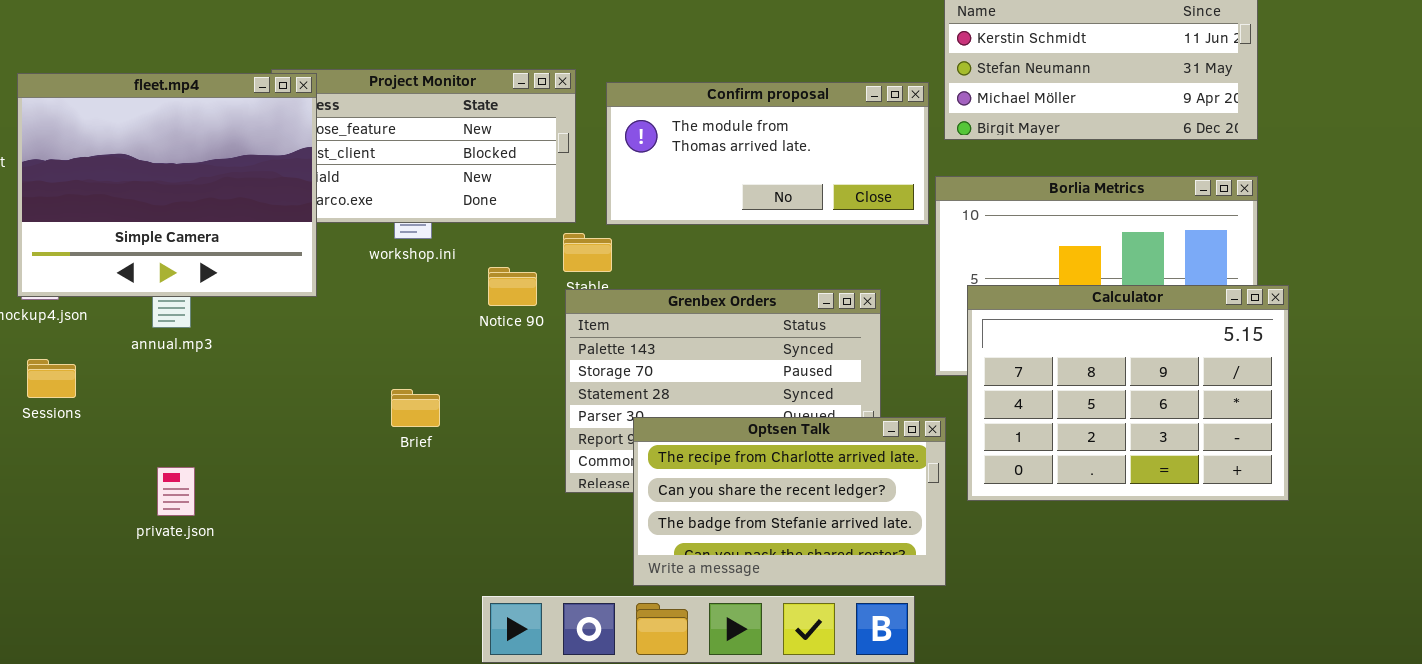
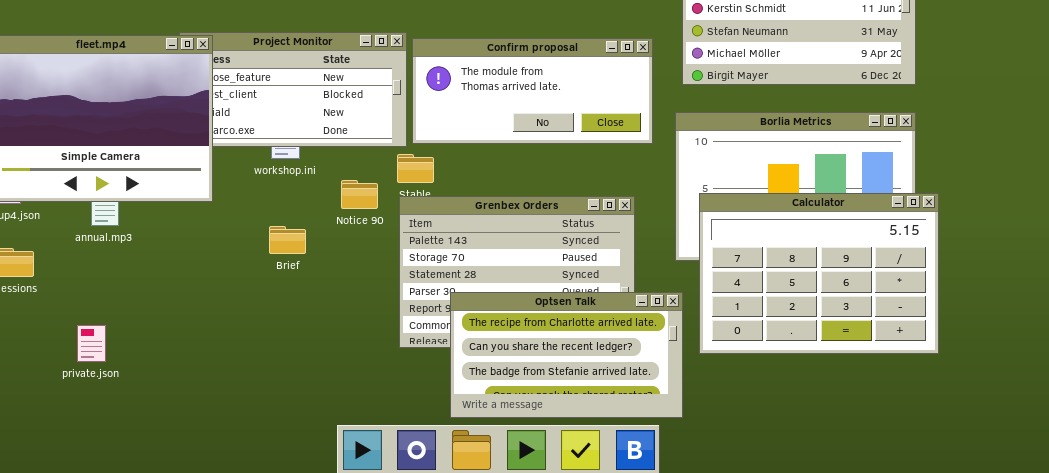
Confirm proposal: [606,82,929,225] -> [412,38,653,144], moved
Brief: [391,389,440,427] -> [269,226,306,254], moved
private.json: [157,467,195,516] -> [77,325,106,362], moved

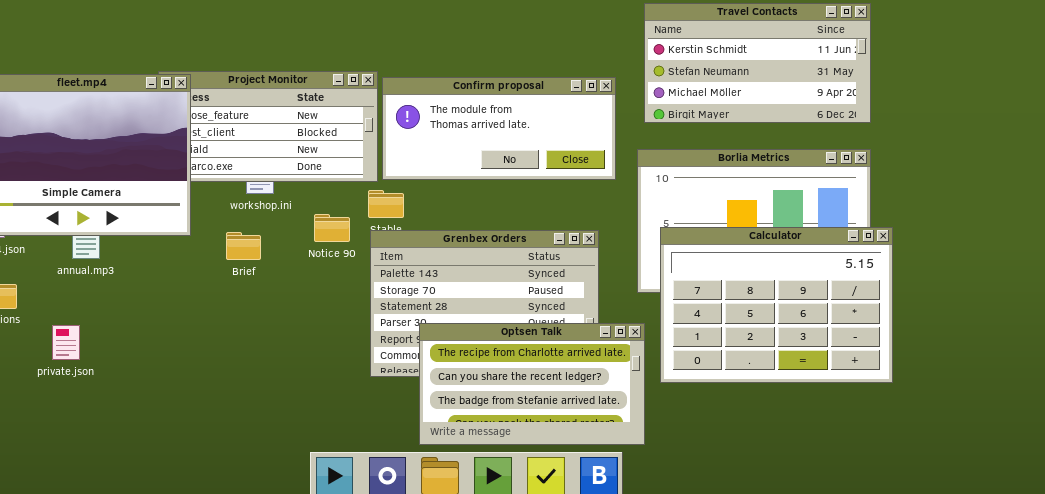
Brief: [269,226,306,254] -> [226,232,261,260], moved
private.json: [77,325,106,362] -> [52,325,80,360], moved

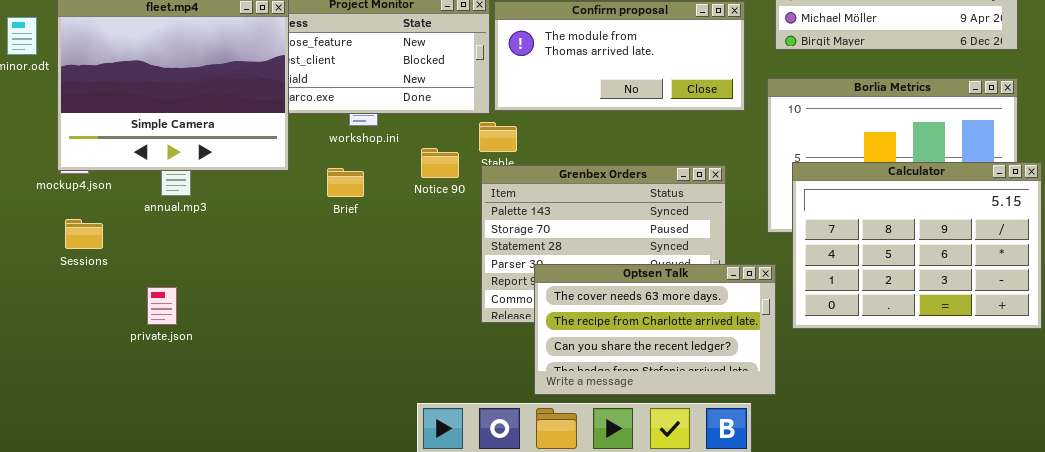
Optsen Talk: [419,323,645,445] -> [534,264,776,395], scrolled up 1 row
private.json: [52,325,80,360] -> [147,287,177,325], moved

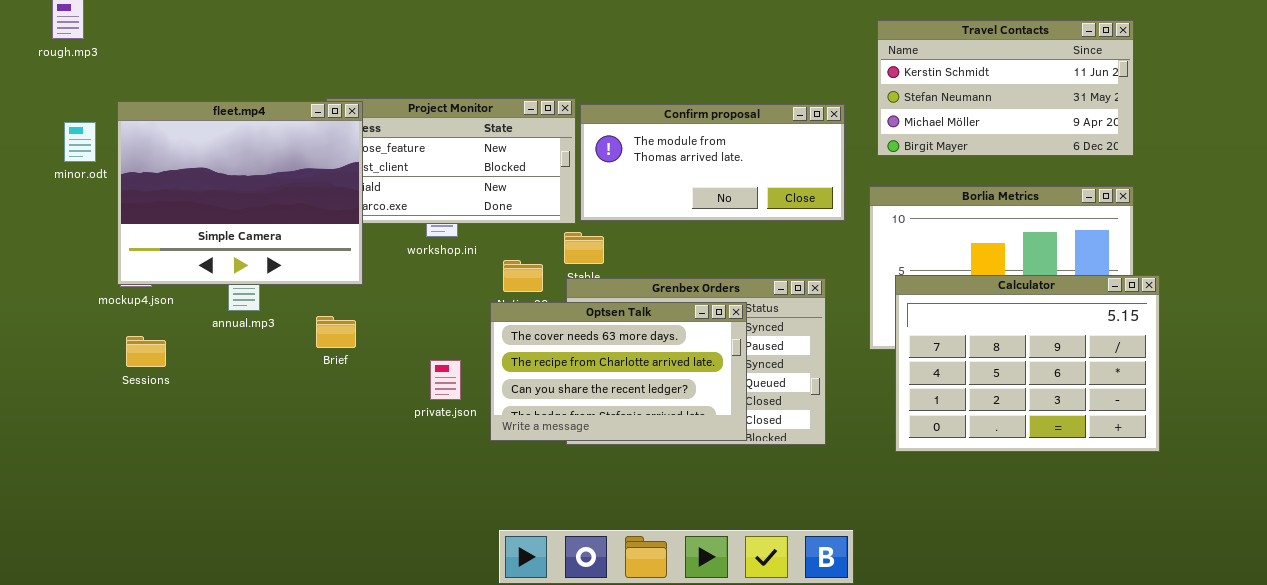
Brief: [327,168,364,197] -> [316,316,356,348], moved
Optsen Talk: [534,264,776,395] -> [490,302,747,441], moved
private.json: [147,287,177,325] -> [430,360,461,400], moved

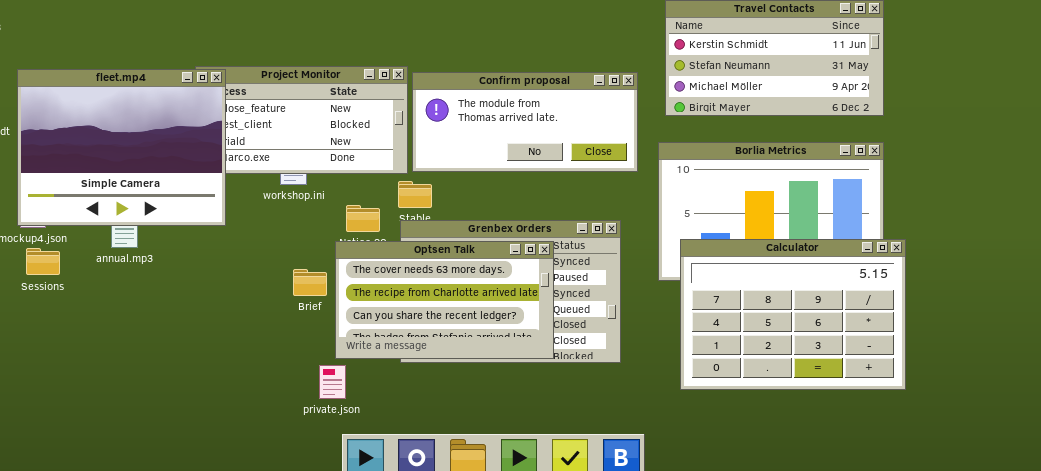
Calculator: [895,275,1160,452] -> [680,239,906,390], moved
Brief: [316,316,356,348] -> [293,269,327,296], moved
Sessions: [126,336,166,367] -> [26,248,60,275], moved
private.json: [430,360,461,400] -> [319,365,346,399], moved

